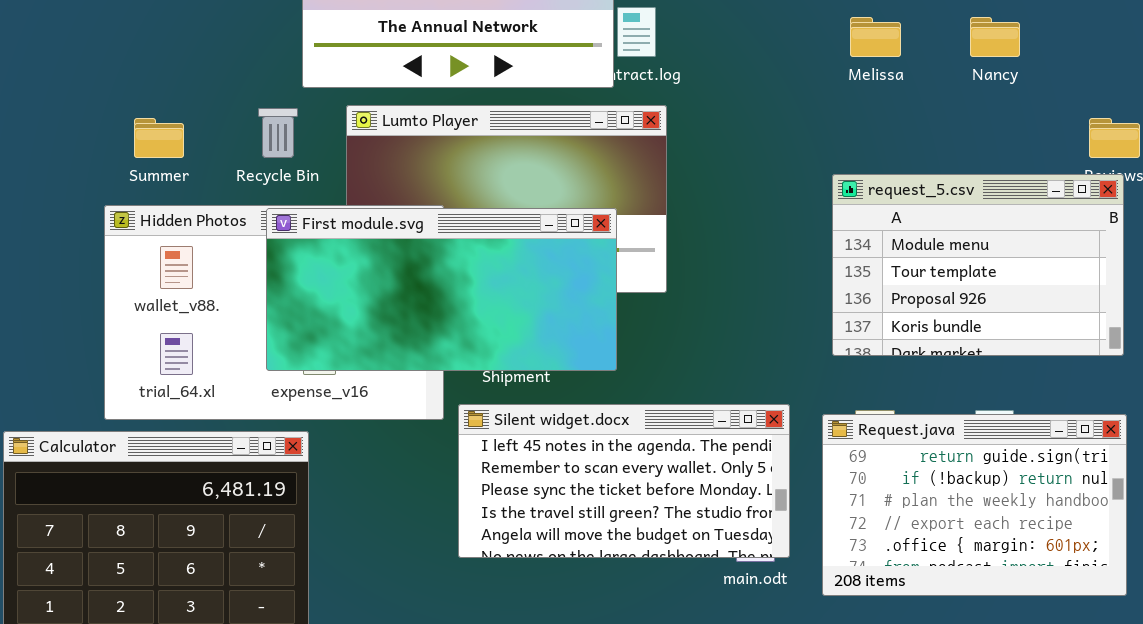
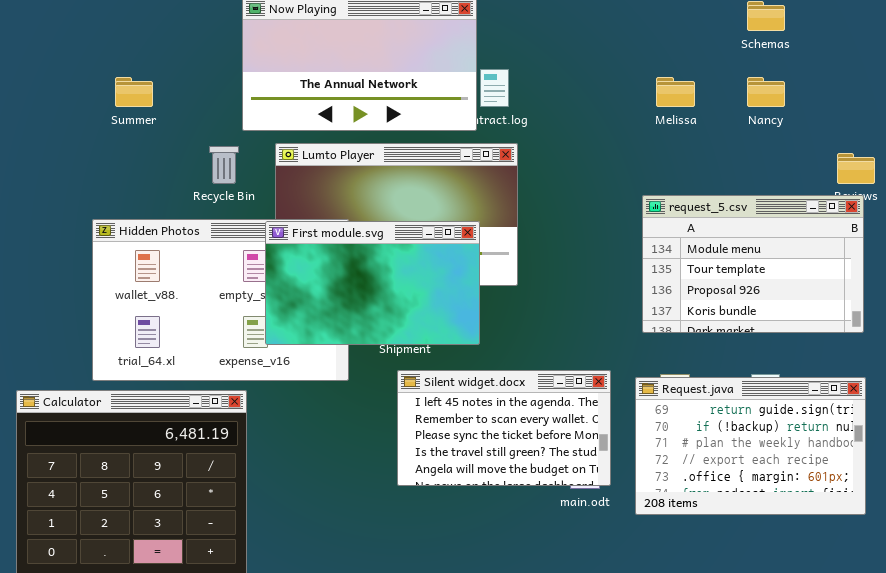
Summer: [134,118,184,158] -> [115,77,153,107], moved
First module.svg: [266,208,617,371] -> [265,221,480,345], resized
Silent widget.docx: [458,404,790,558] -> [397,370,611,486], resized

